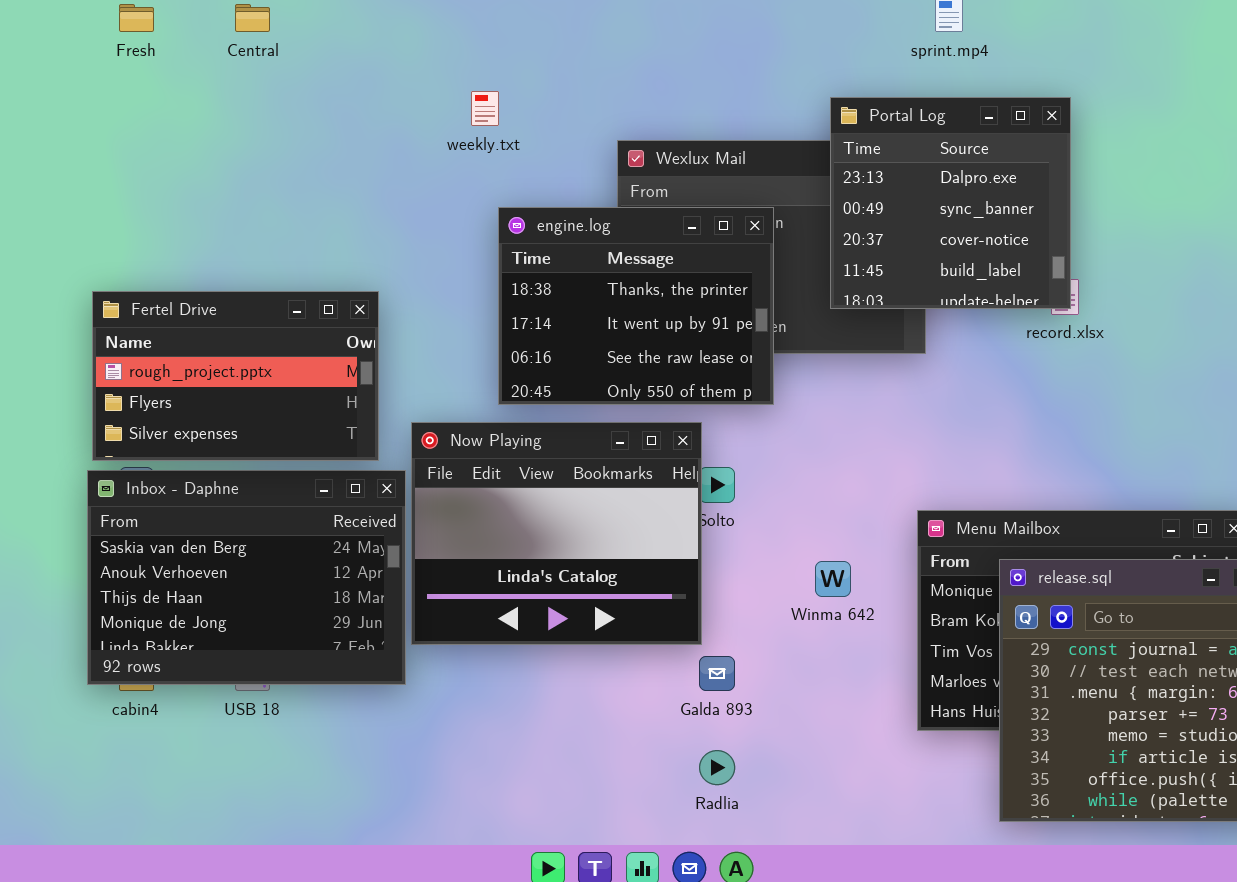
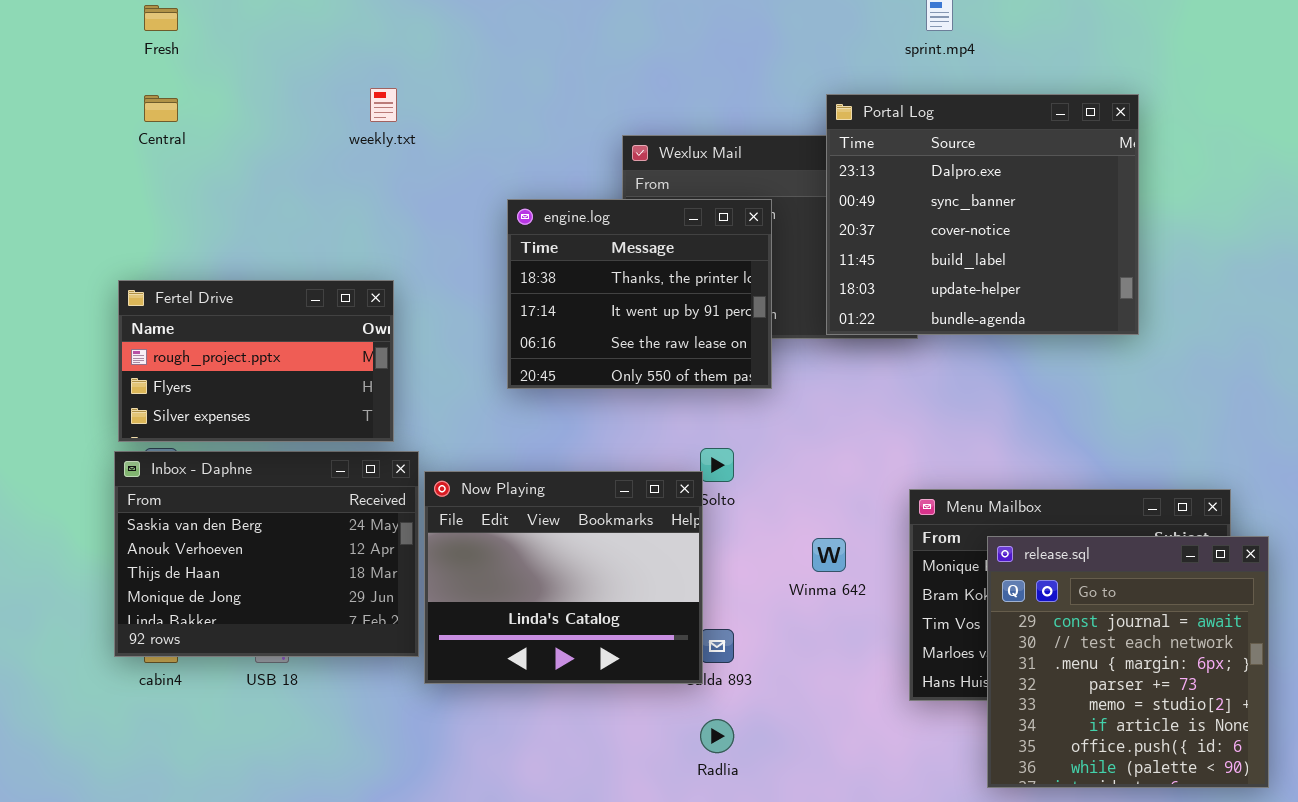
Central: [235,4,270,32] -> [144,95,178,122], moved
weekly.txt: [471,91,499,126] -> [370,88,397,122], moved
Portal Log: [830,97,1071,309] -> [826,94,1139,335], resized
Now Playing: [411,422,702,645] -> [424,471,703,684], moved

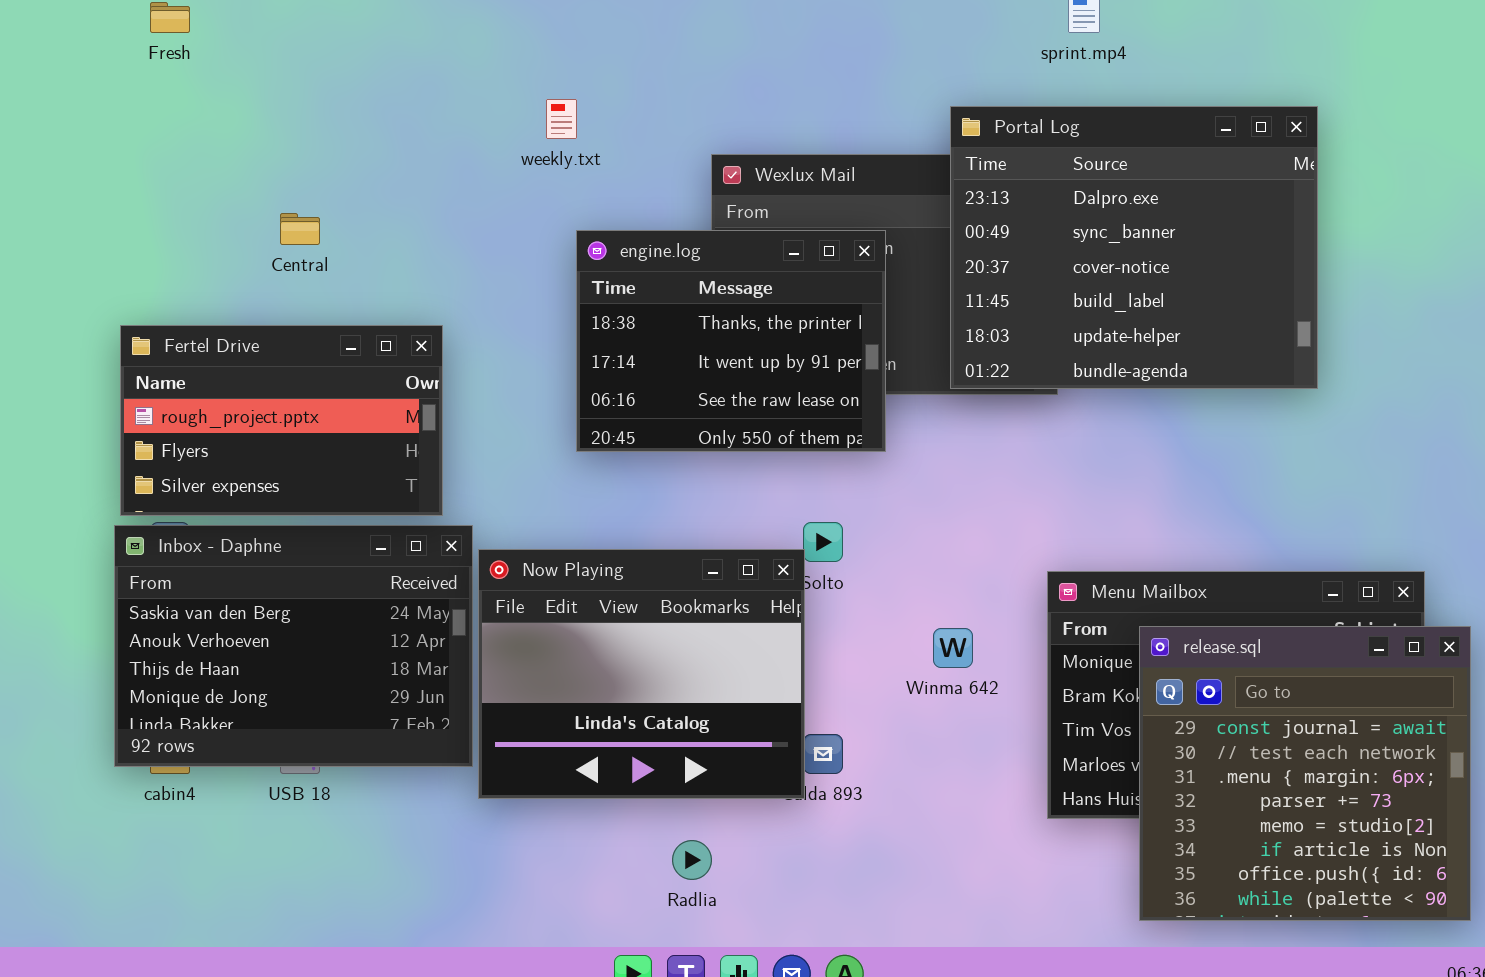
weekly.txt: [370,88,397,122] -> [546,99,577,139], moved
Central: [144,95,178,122] -> [280,213,320,245], moved
Radlia: [700,719,734,753] -> [672,840,712,880], moved

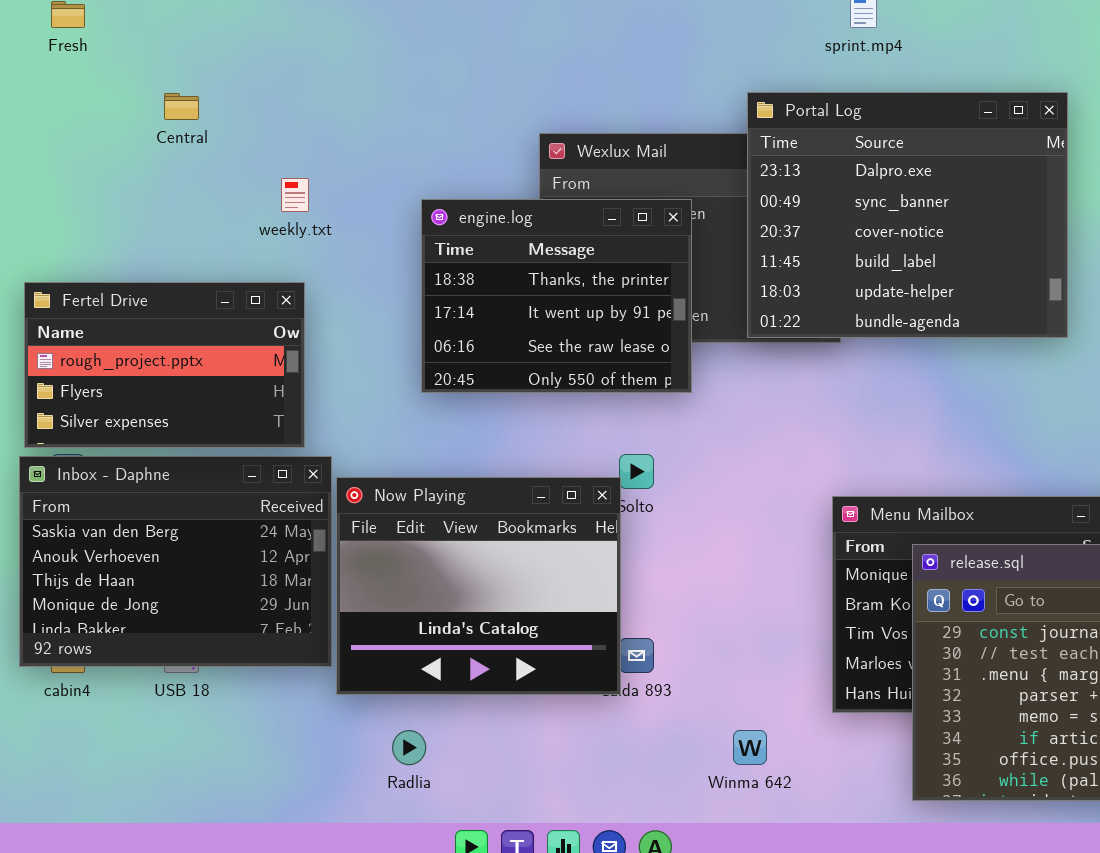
weekly.txt: [546,99,577,139] -> [281,178,309,212], moved
Central: [280,213,320,245] -> [164,93,199,120], moved
Winma 642: [933,628,973,668] -> [733,730,767,765], moved
Radlia: [672,840,712,880] -> [392,730,426,765], moved

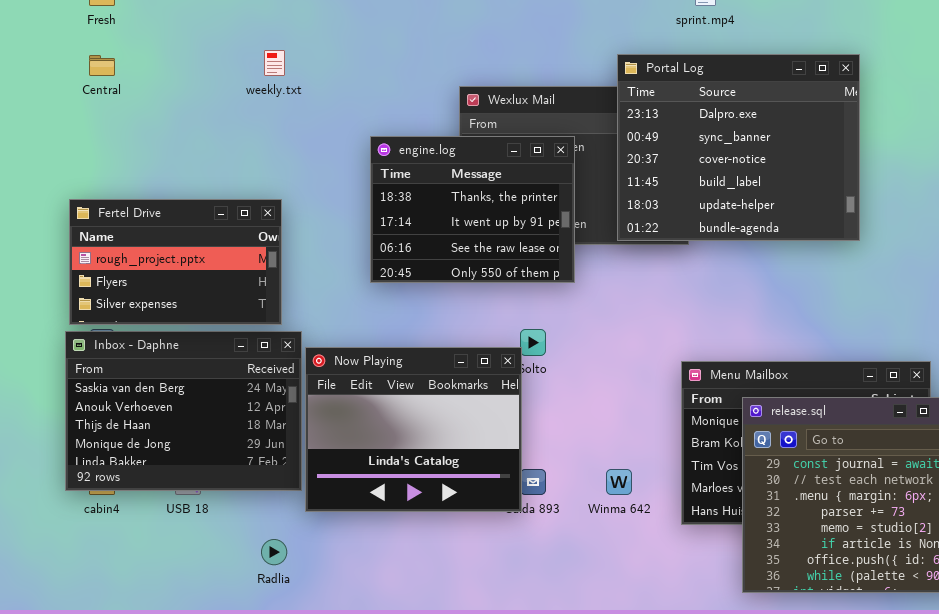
Central: [164,93,199,120] -> [89,55,115,76], moved
weekly.txt: [281,178,309,212] -> [264,50,285,76], moved
Radlia: [392,730,426,765] -> [261,539,287,565], moved
Winma 642: [733,730,767,765] -> [606,469,632,495], moved

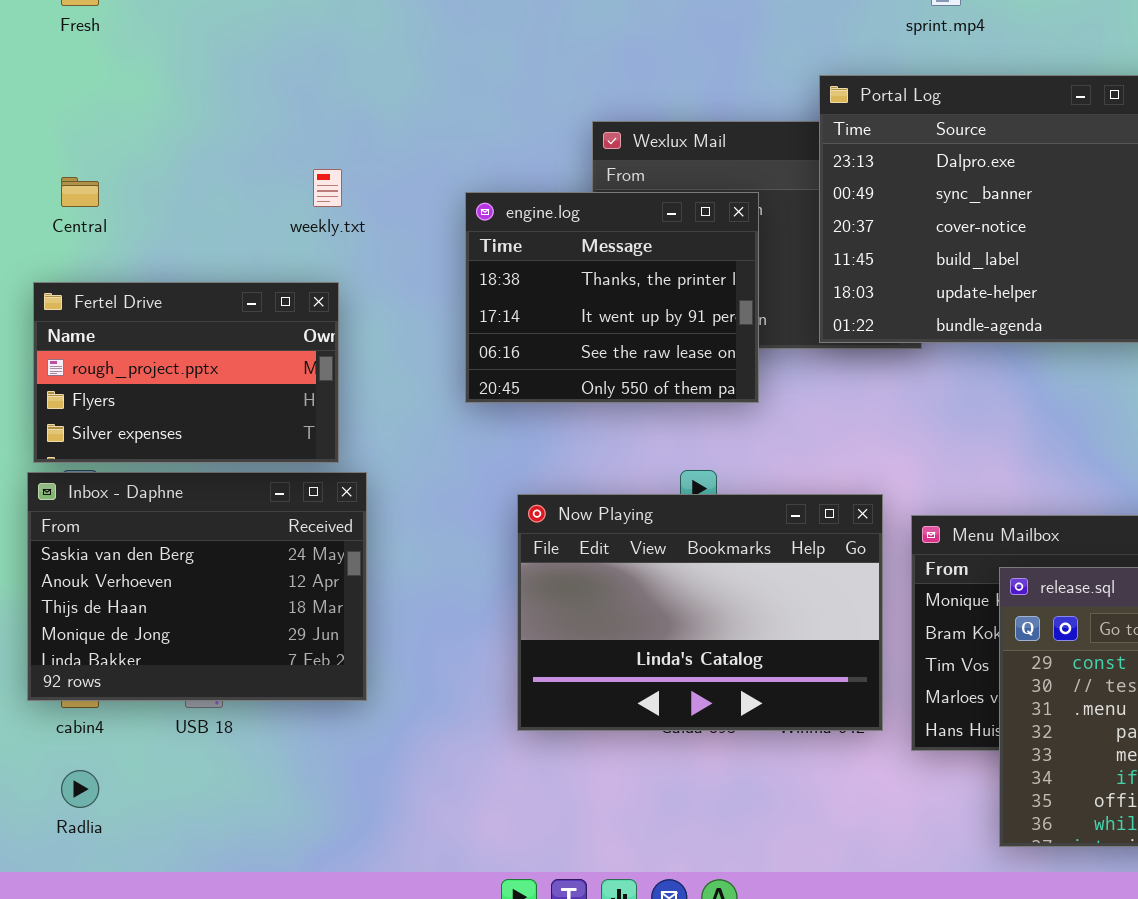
weekly.txt: [264,50,285,76] -> [313,169,342,207], moved
Central: [89,55,115,76] -> [61,177,99,207], moved
Now Playing: [305,347,522,512] -> [517,494,883,731], moved, resized
Radlia: [261,539,287,565] -> [61,770,99,808], moved

